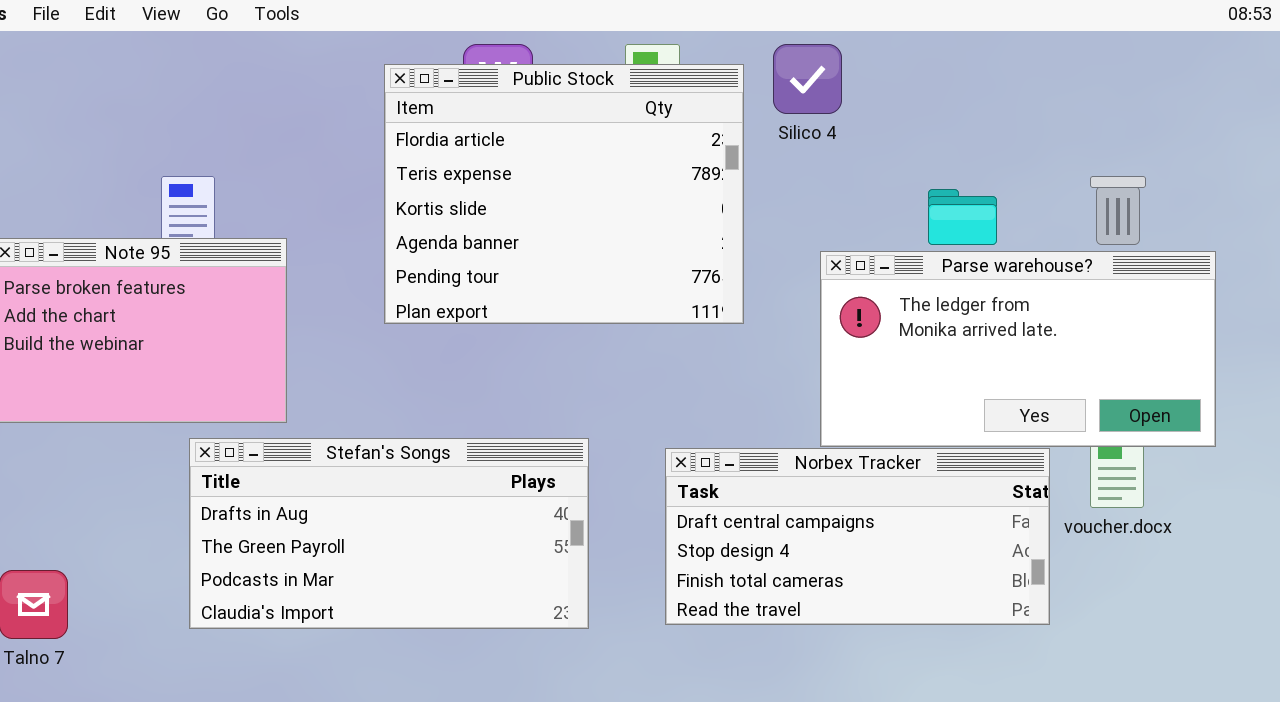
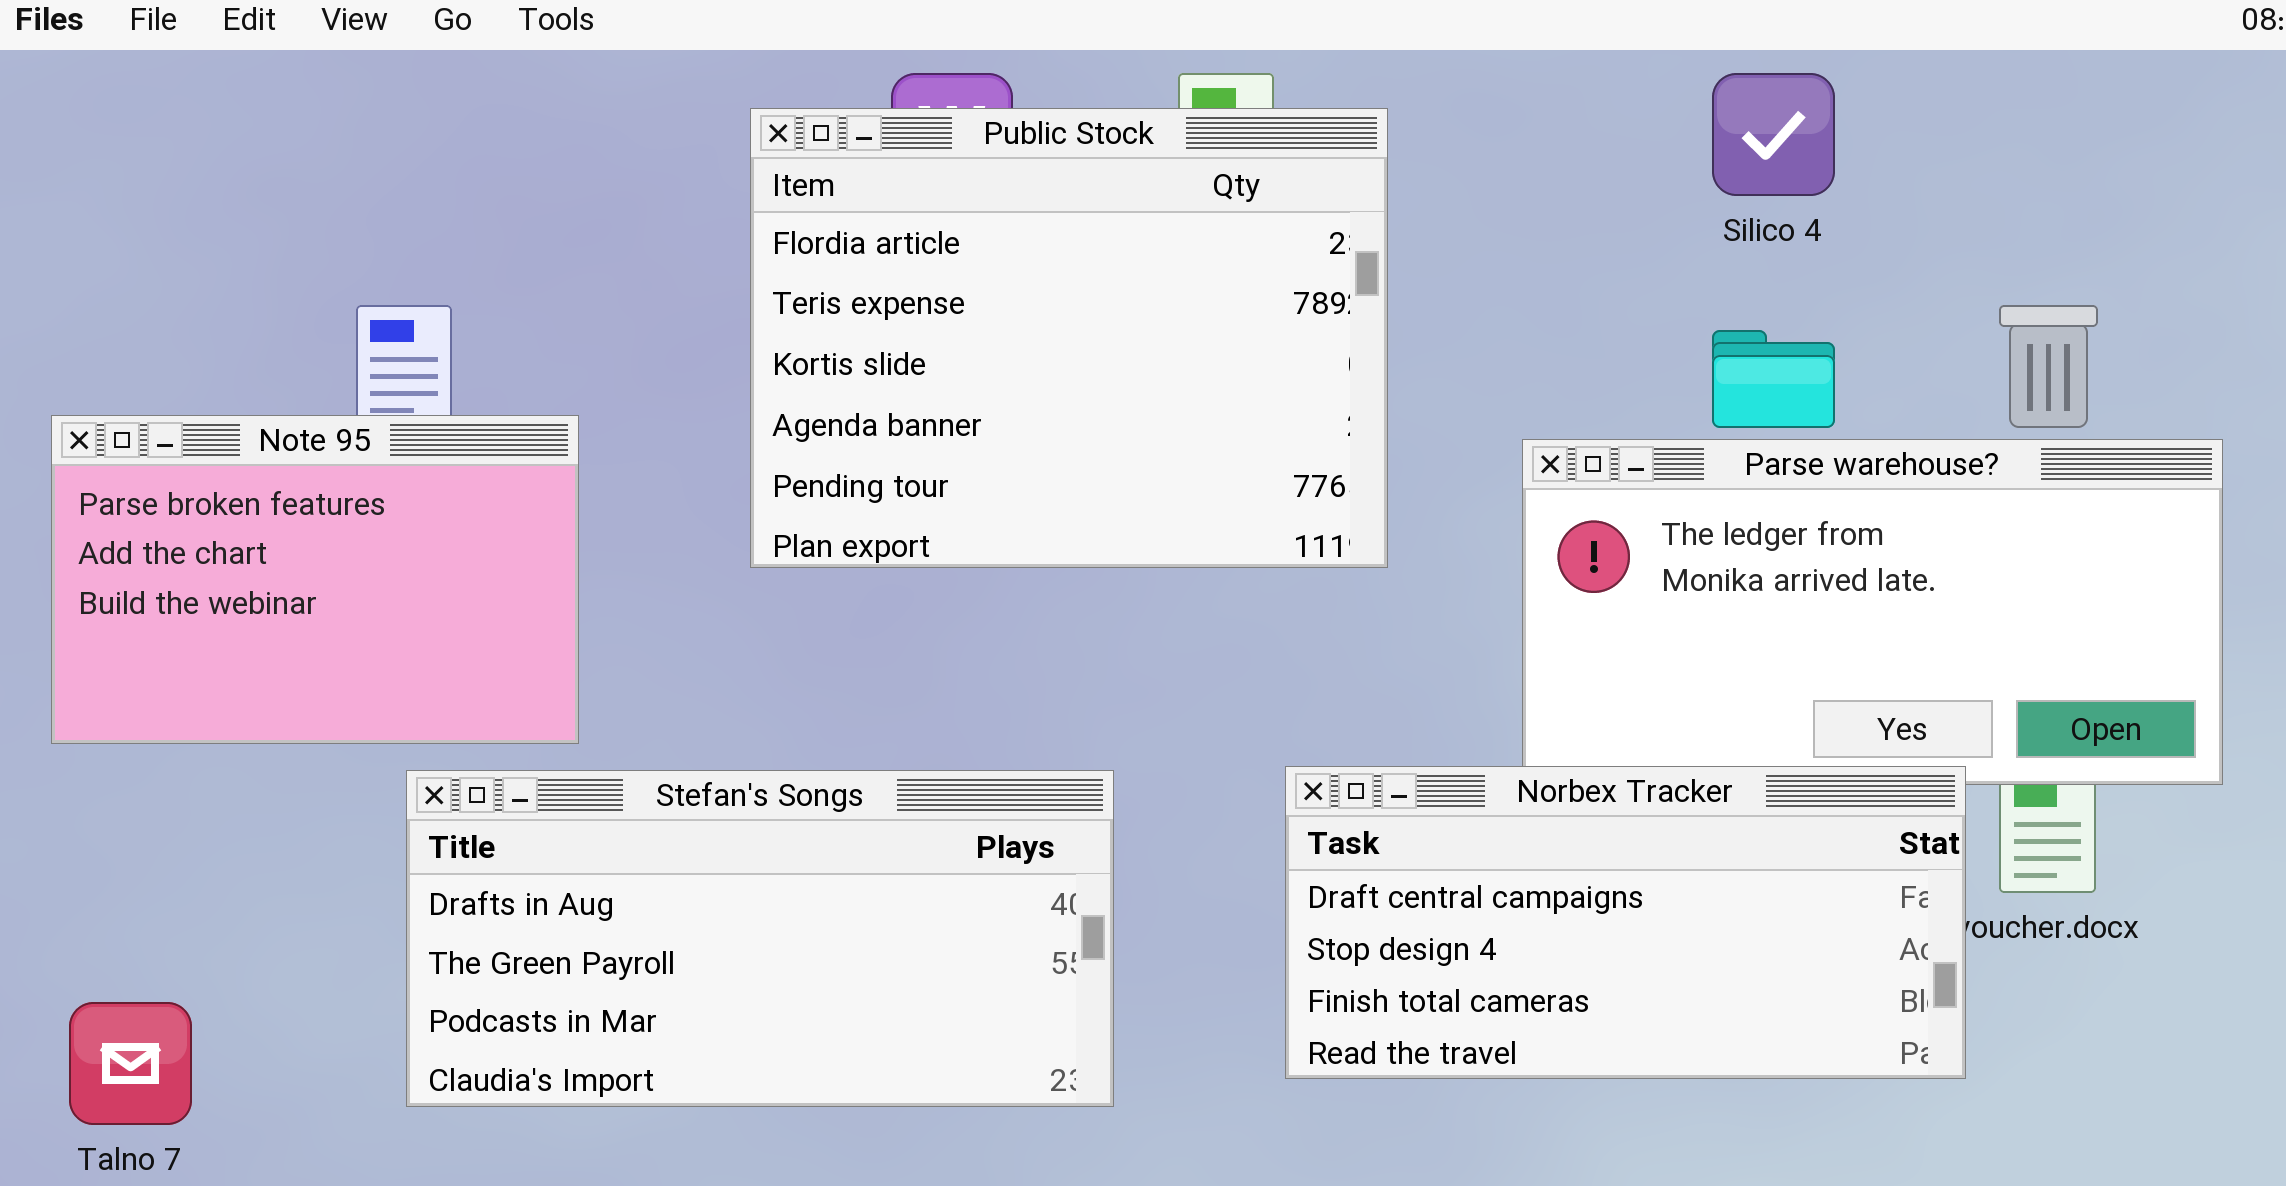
Silico 4: [773,44,842,114] -> [1712,73,1835,196], moved
Norbex Tracker: [665,448,1050,625] -> [1285,766,1966,1079], moved

